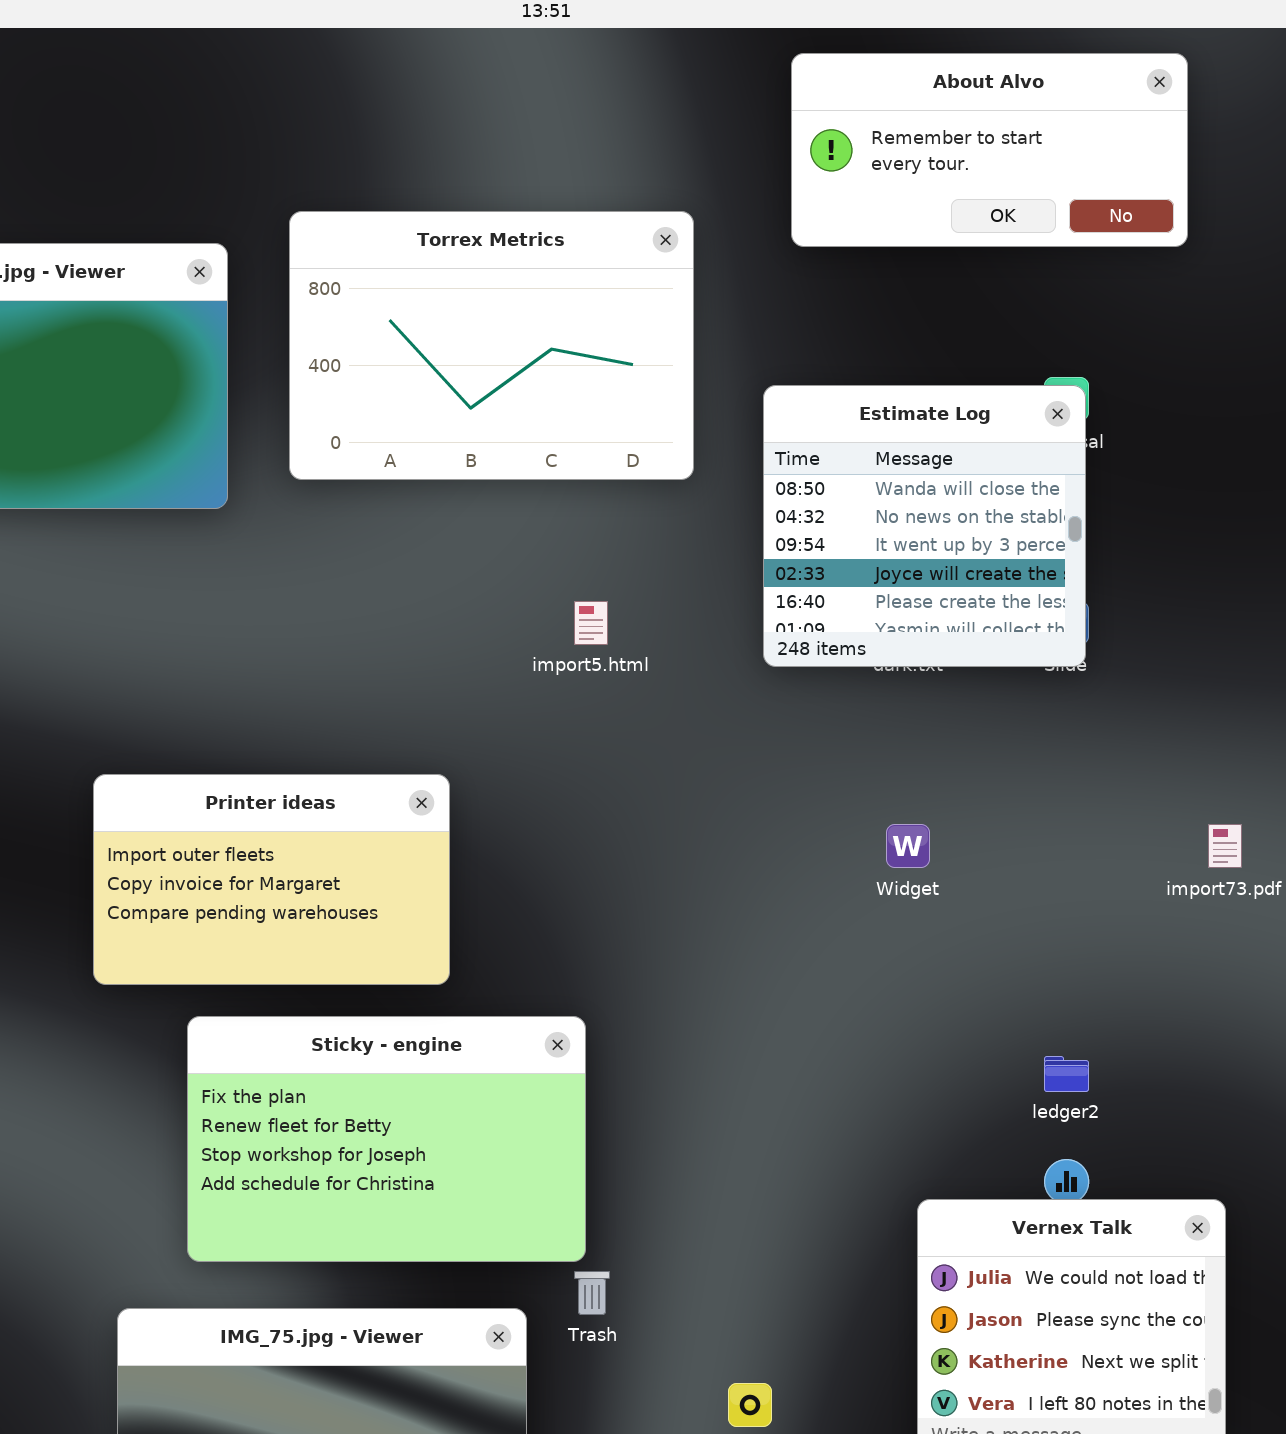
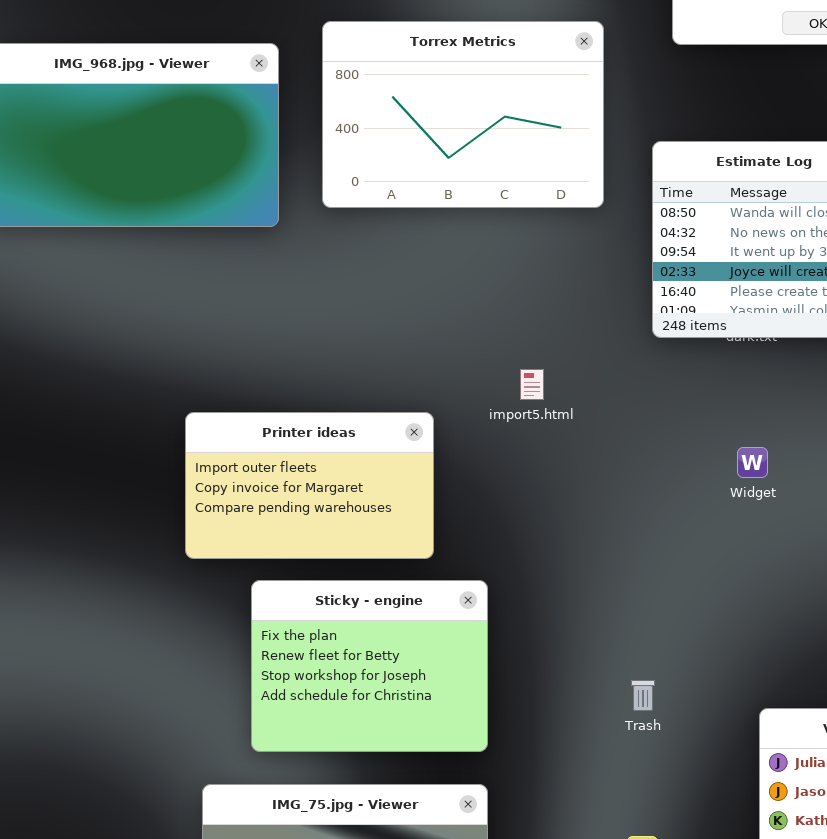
import5.html: [574,601,608,645] -> [520,369,544,400], moved
Sticky - engine: [187,1016,586,1262] -> [251,580,488,752], resized
Trash: [574,1271,610,1315] -> [631,680,655,711], moved

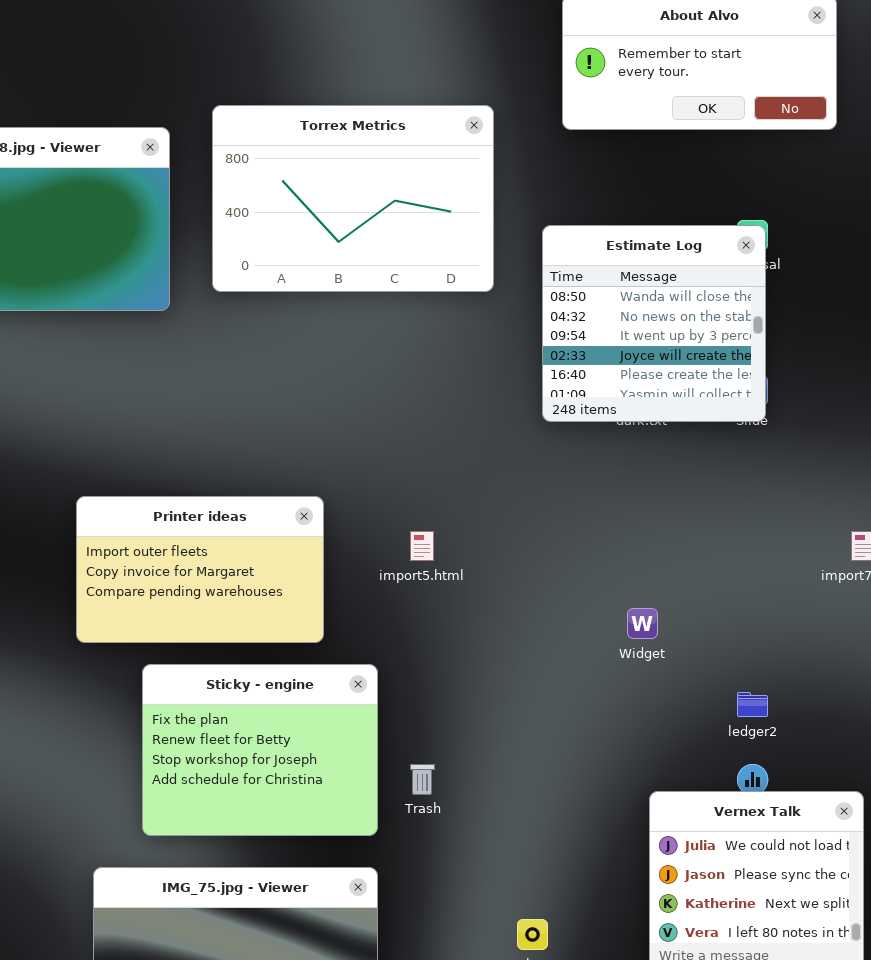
import5.html: [520,369,544,400] -> [410,531,434,561], moved
Widget: [737,447,768,478] -> [627,608,658,639], moved
Trash: [631,680,655,711] -> [410,764,435,795], moved

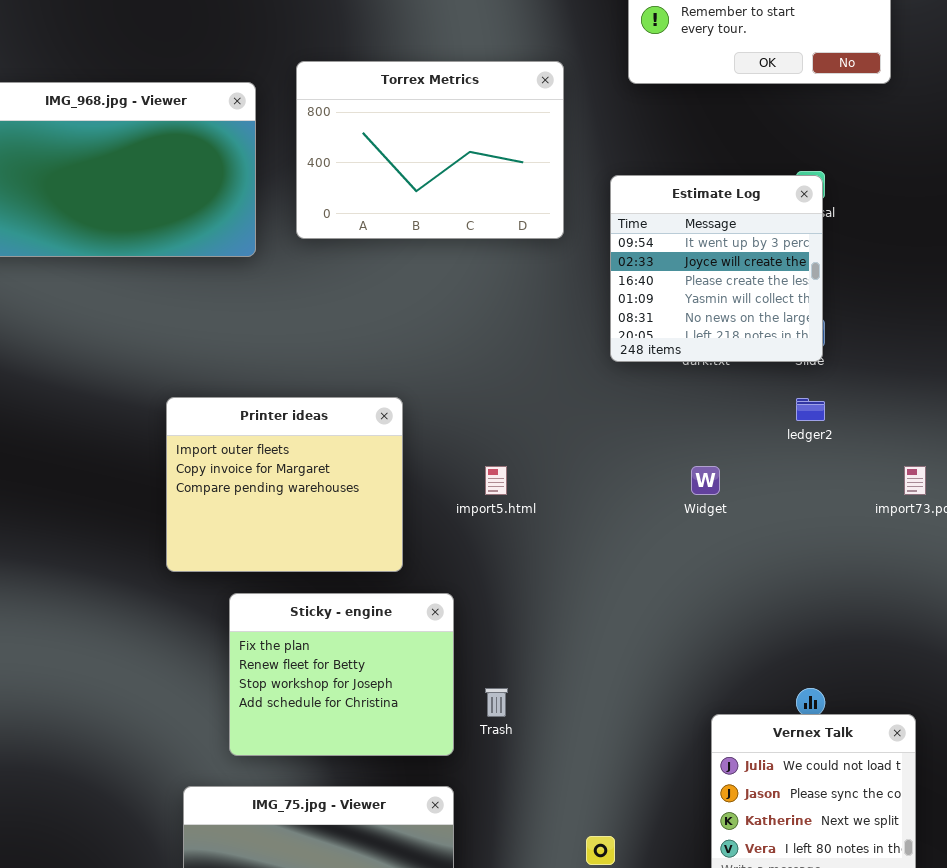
Estimate Log: [542,225,766,422] -> [610,175,823,362], scrolled down 2 rows
Printer ideas: [76,496,324,643] -> [166,397,403,572], resized
Widget: [627,608,658,639] -> [691,466,720,495], moved
ledger2: [737,692,768,717] -> [796,398,825,421], moved

